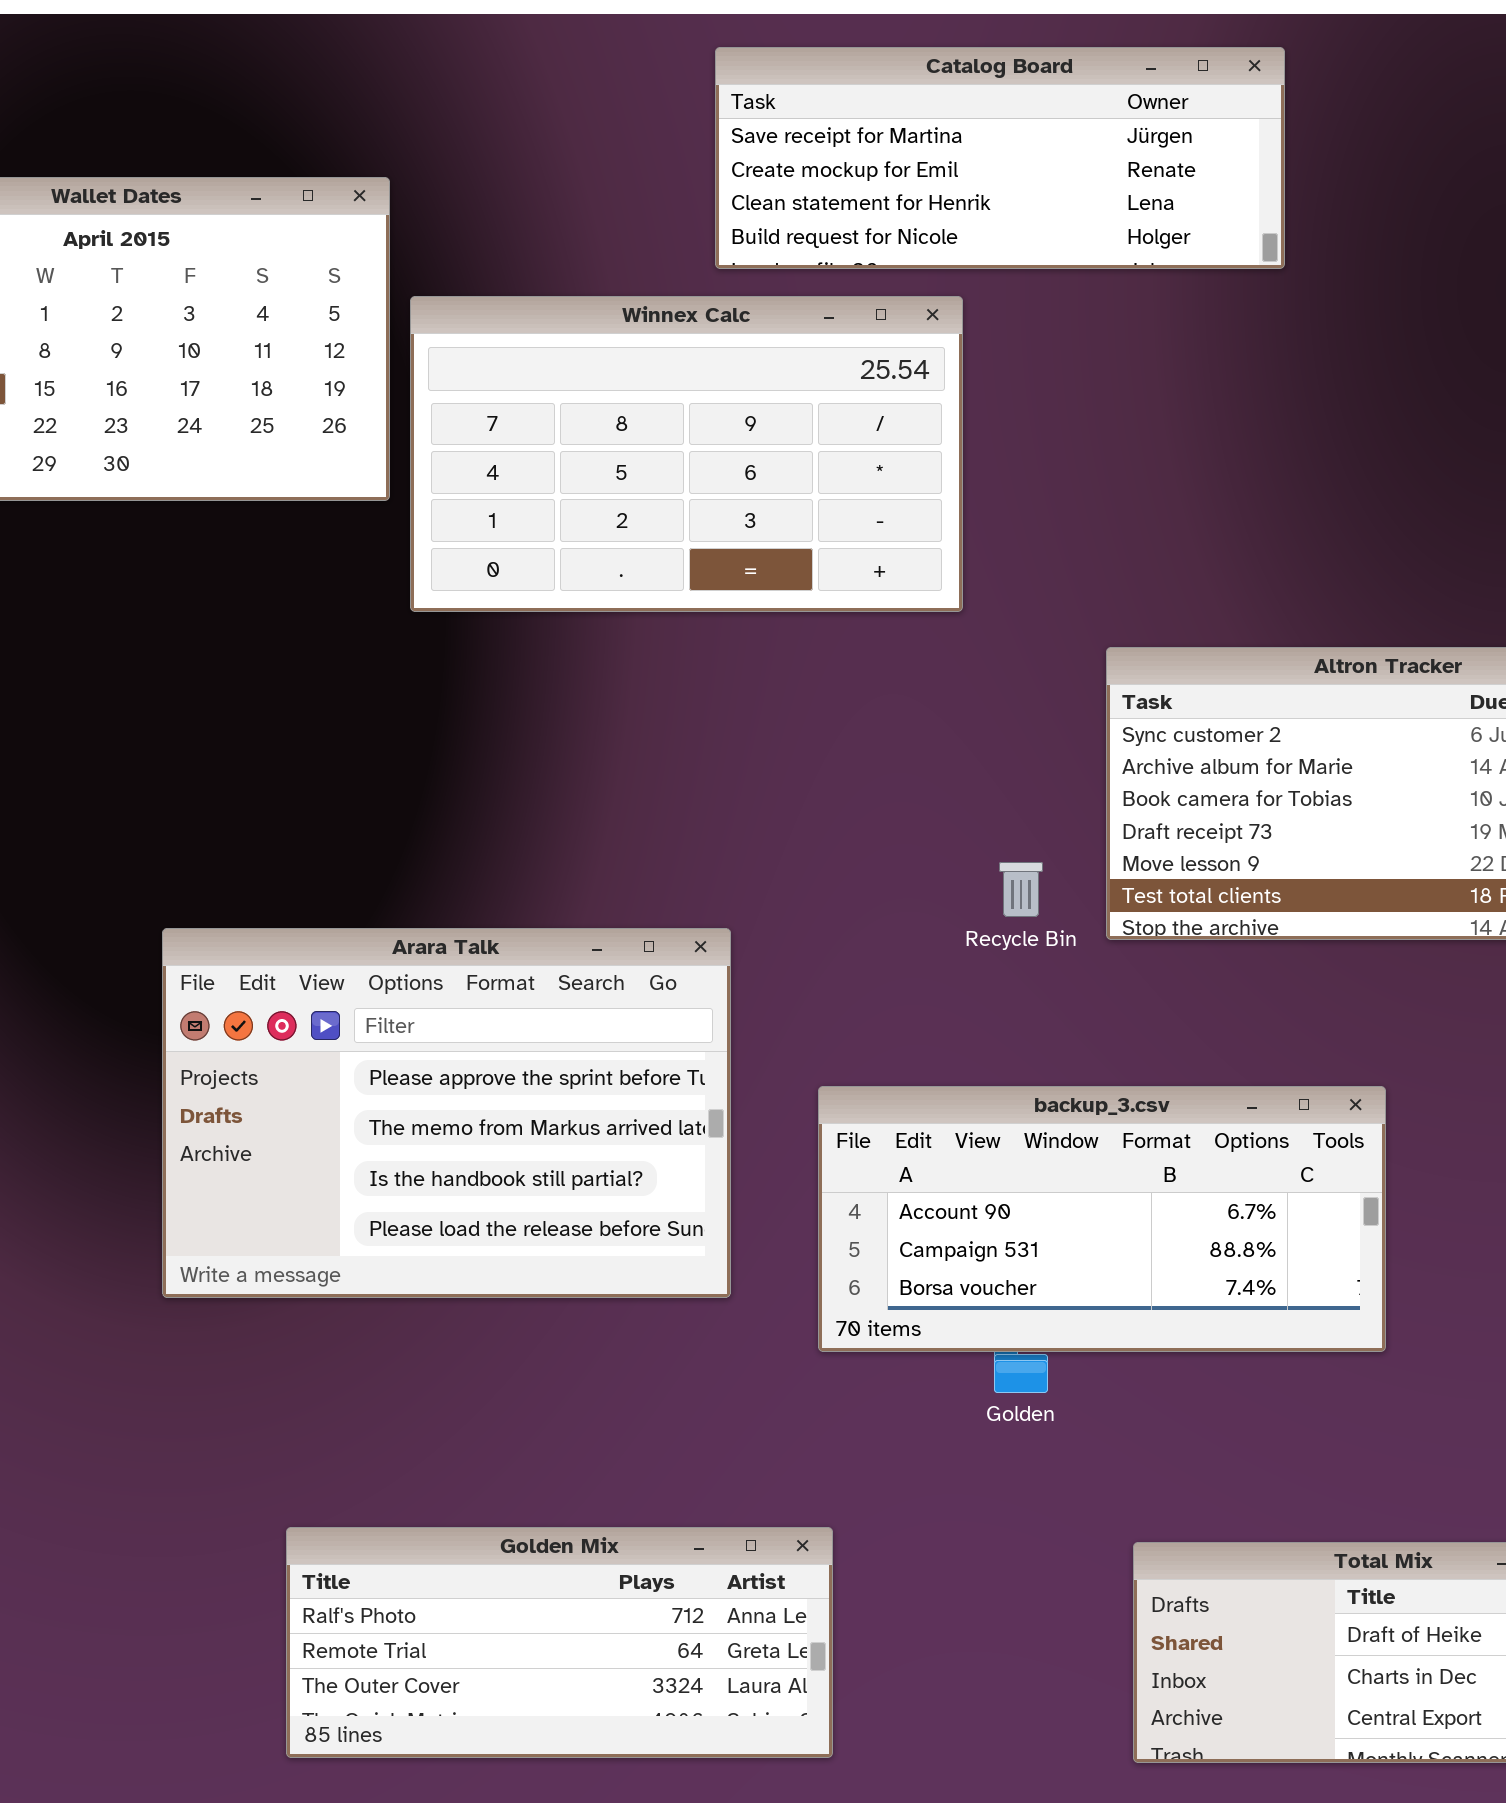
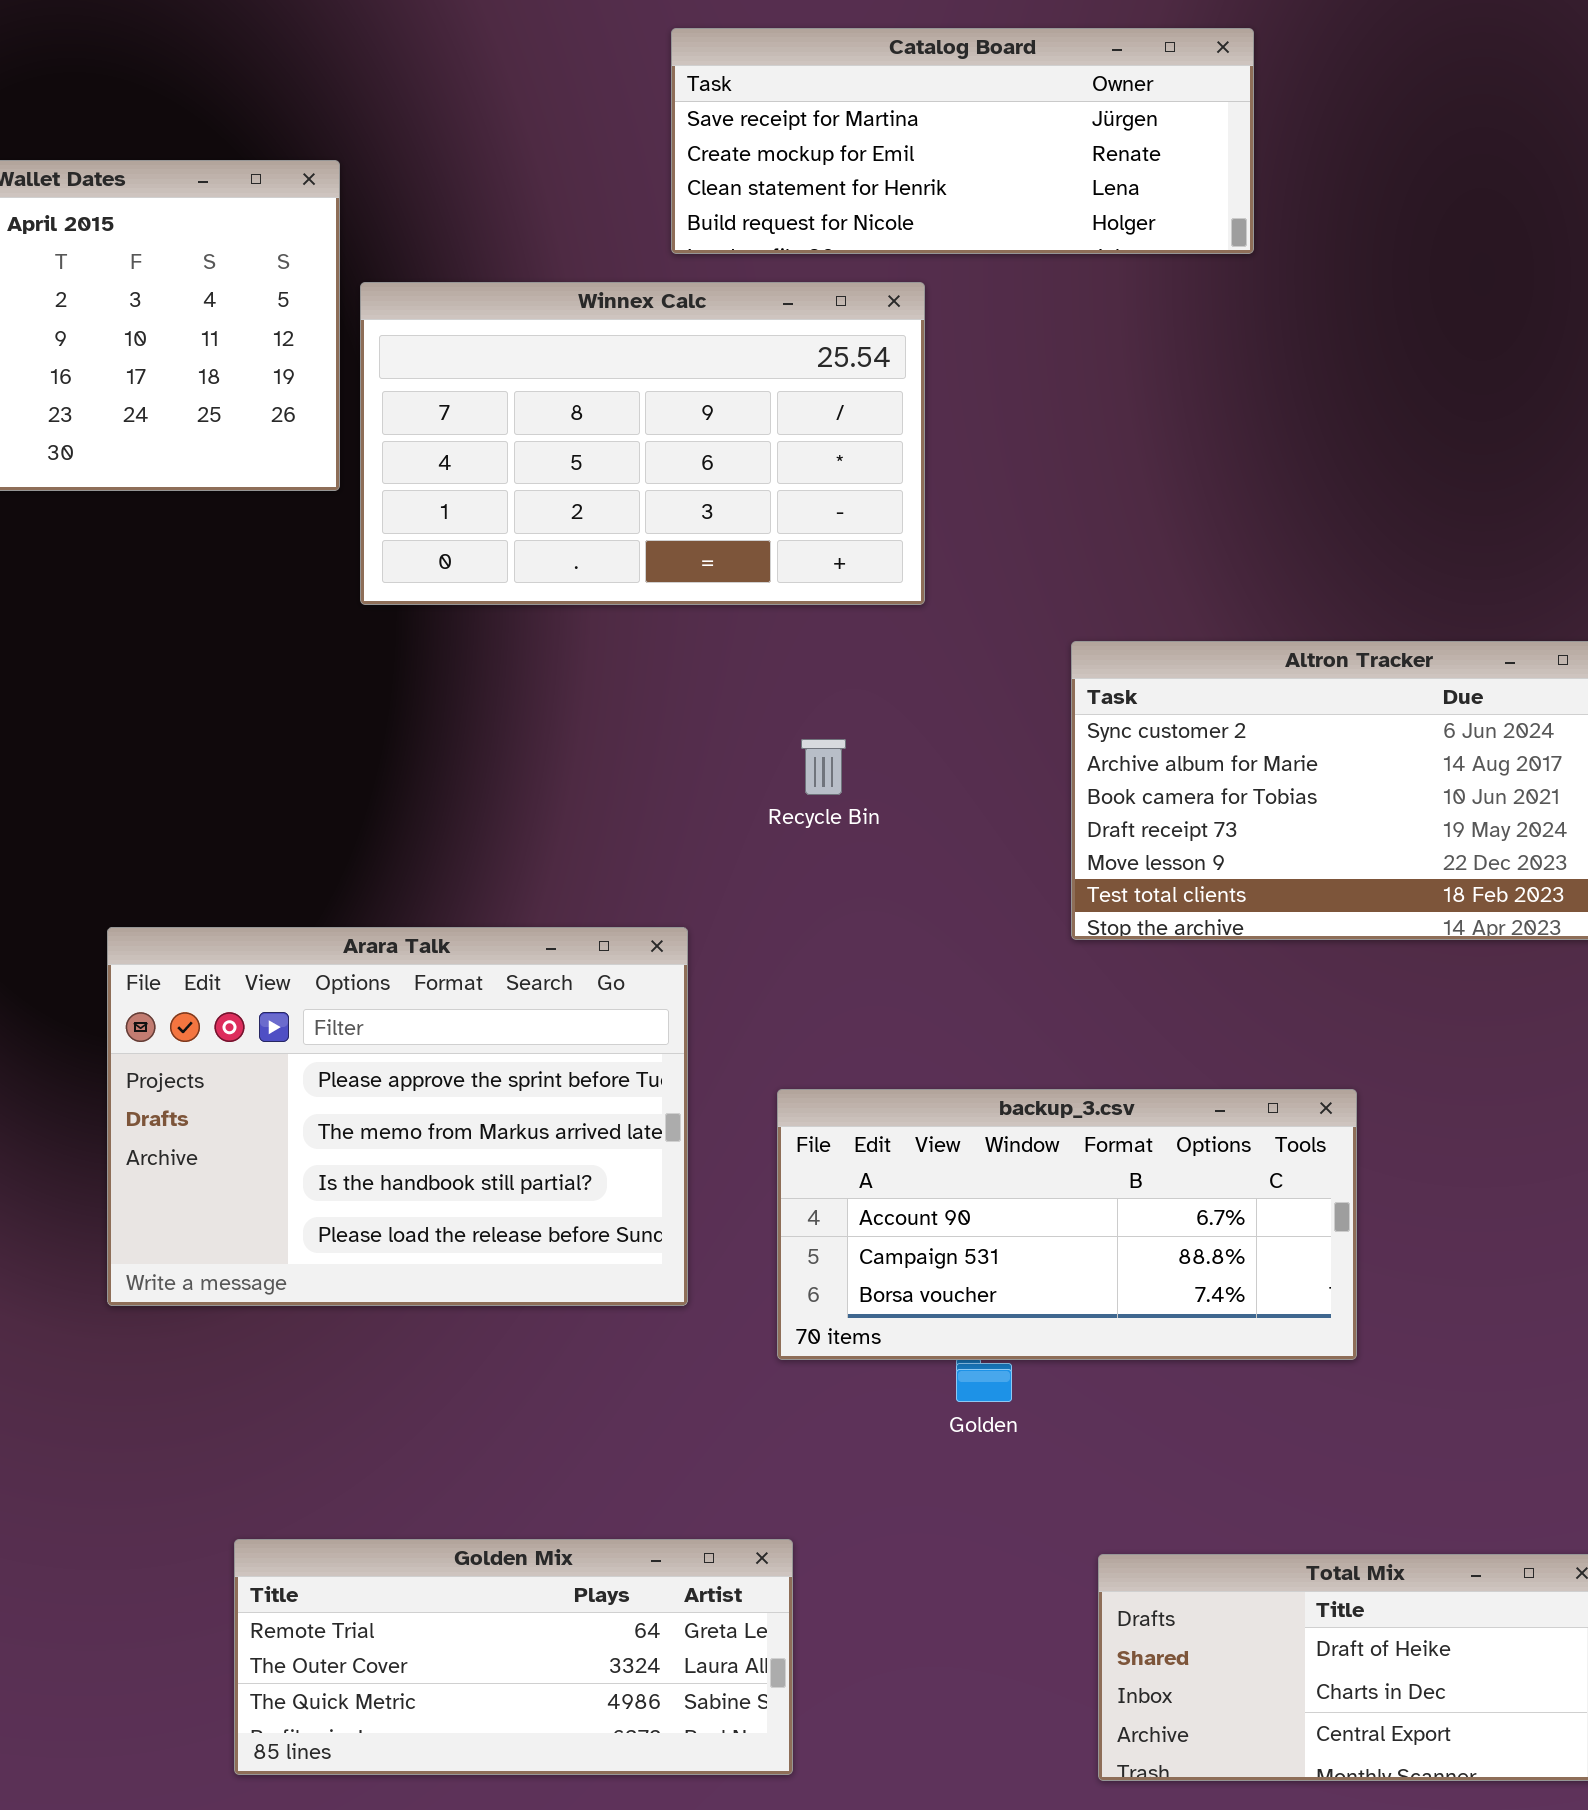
Recycle Bin: [999,862,1043,917] -> [801,739,846,795], moved
Golden Mix: [286,1527,833,1758] -> [234,1539,793,1775], scrolled down 1 row

